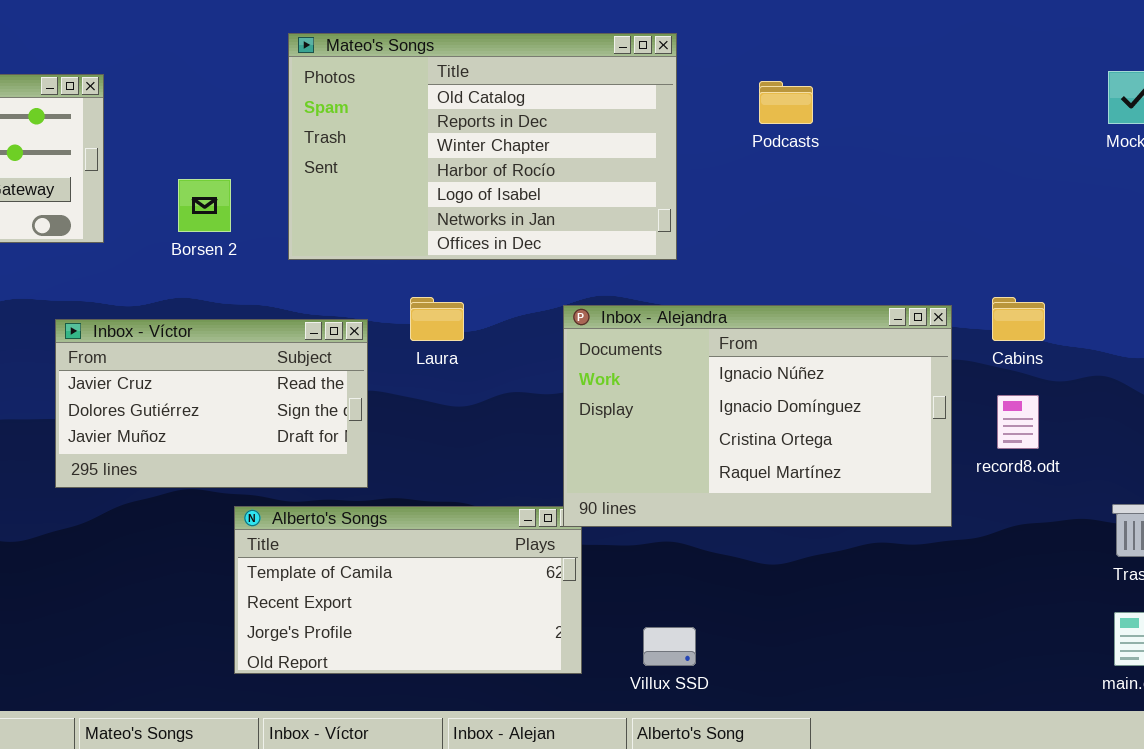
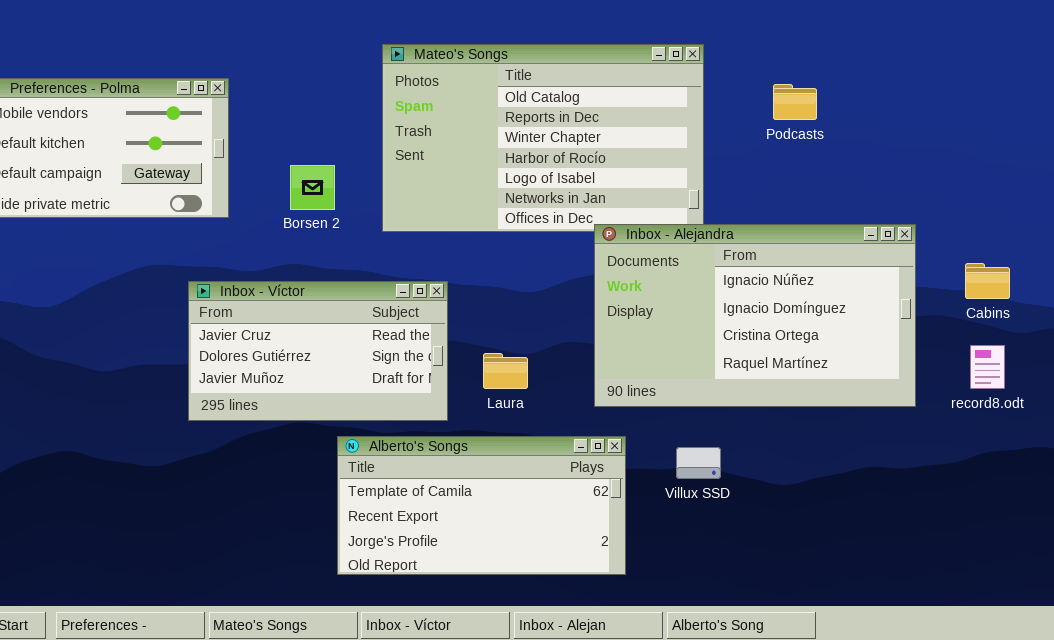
Laura: [410,297,464,341] -> [483,353,528,389], moved
Inbox - Alejandra: [563,305,952,527] -> [594,224,916,407], moved
Villux SSD: [643,627,696,666] -> [676,447,721,479], moved

